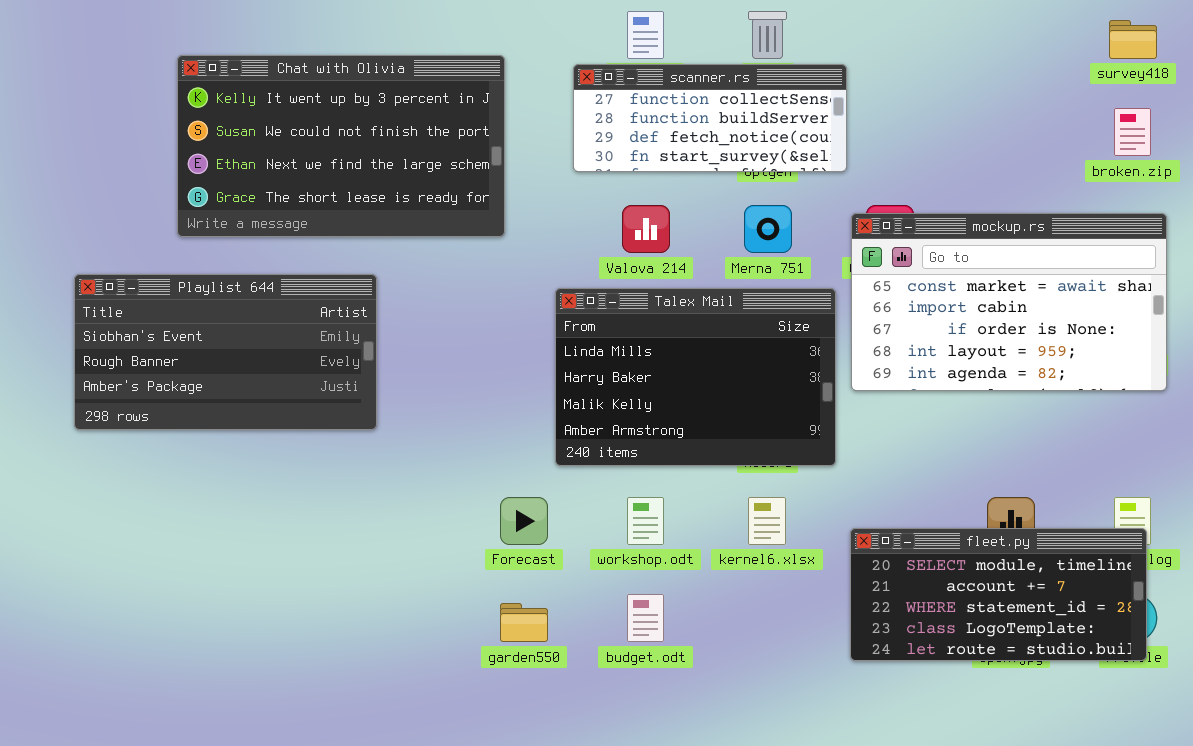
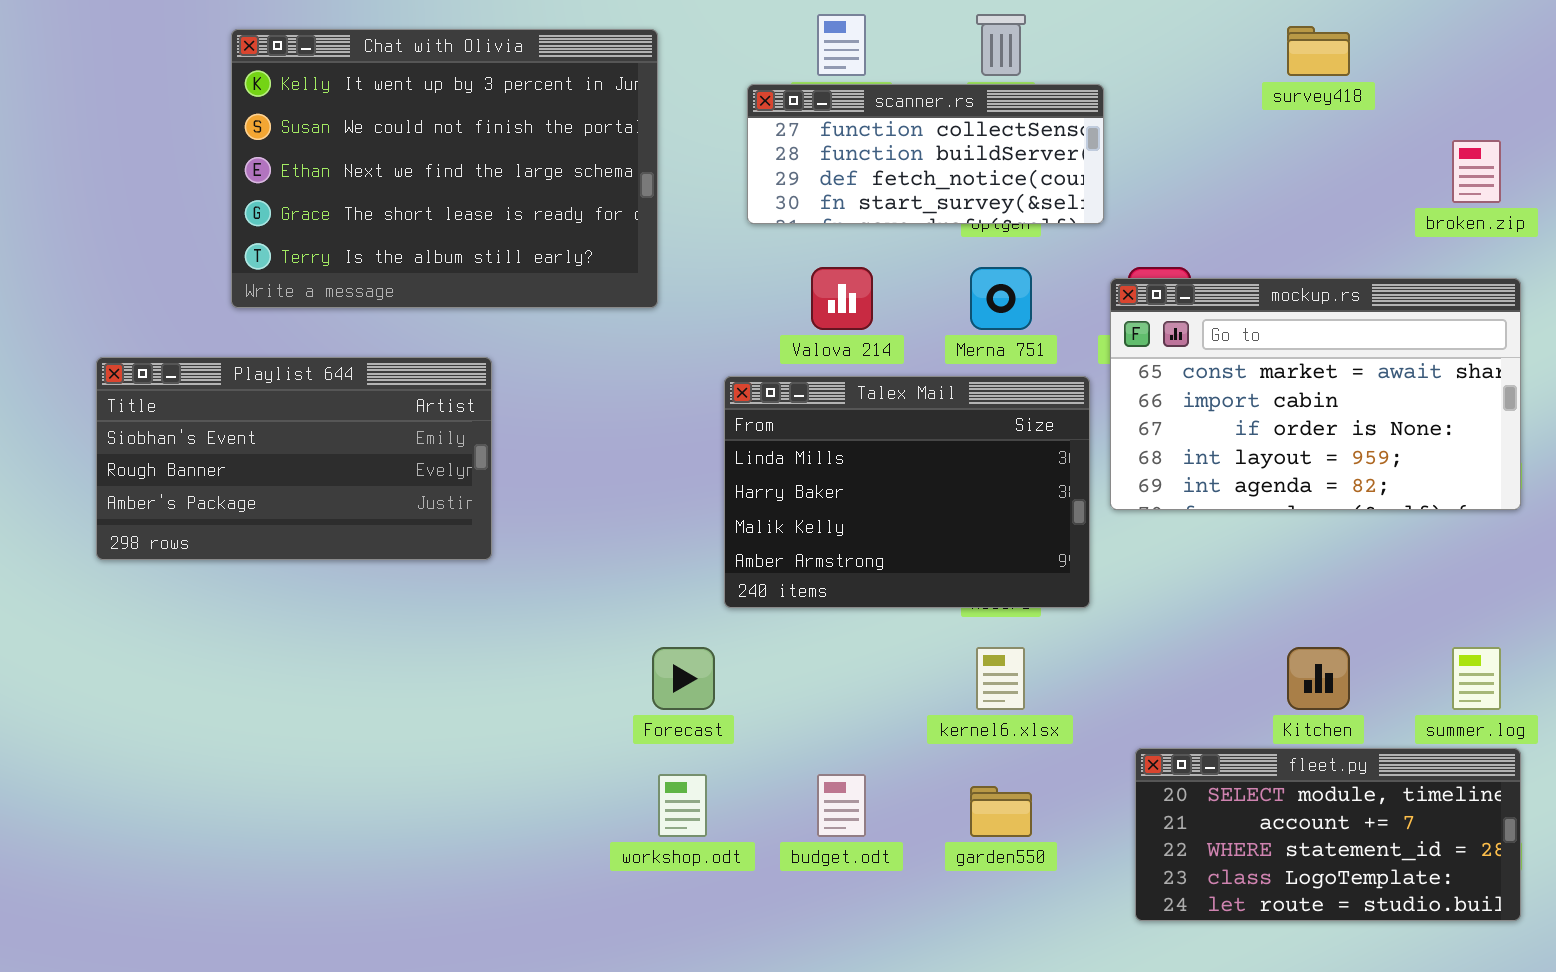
survey418: [1109,20,1157,59] -> [1287,26,1350,76], moved
Chat with Olivia: [177,55,505,237] -> [231,29,658,308], resized
workshop.odt: [627,497,664,545] -> [658,774,707,837], moved
fleet.py: [850,528,1147,661] -> [1135,748,1521,921], moved
garden550: [500,603,548,642] -> [970,786,1032,837], moved

